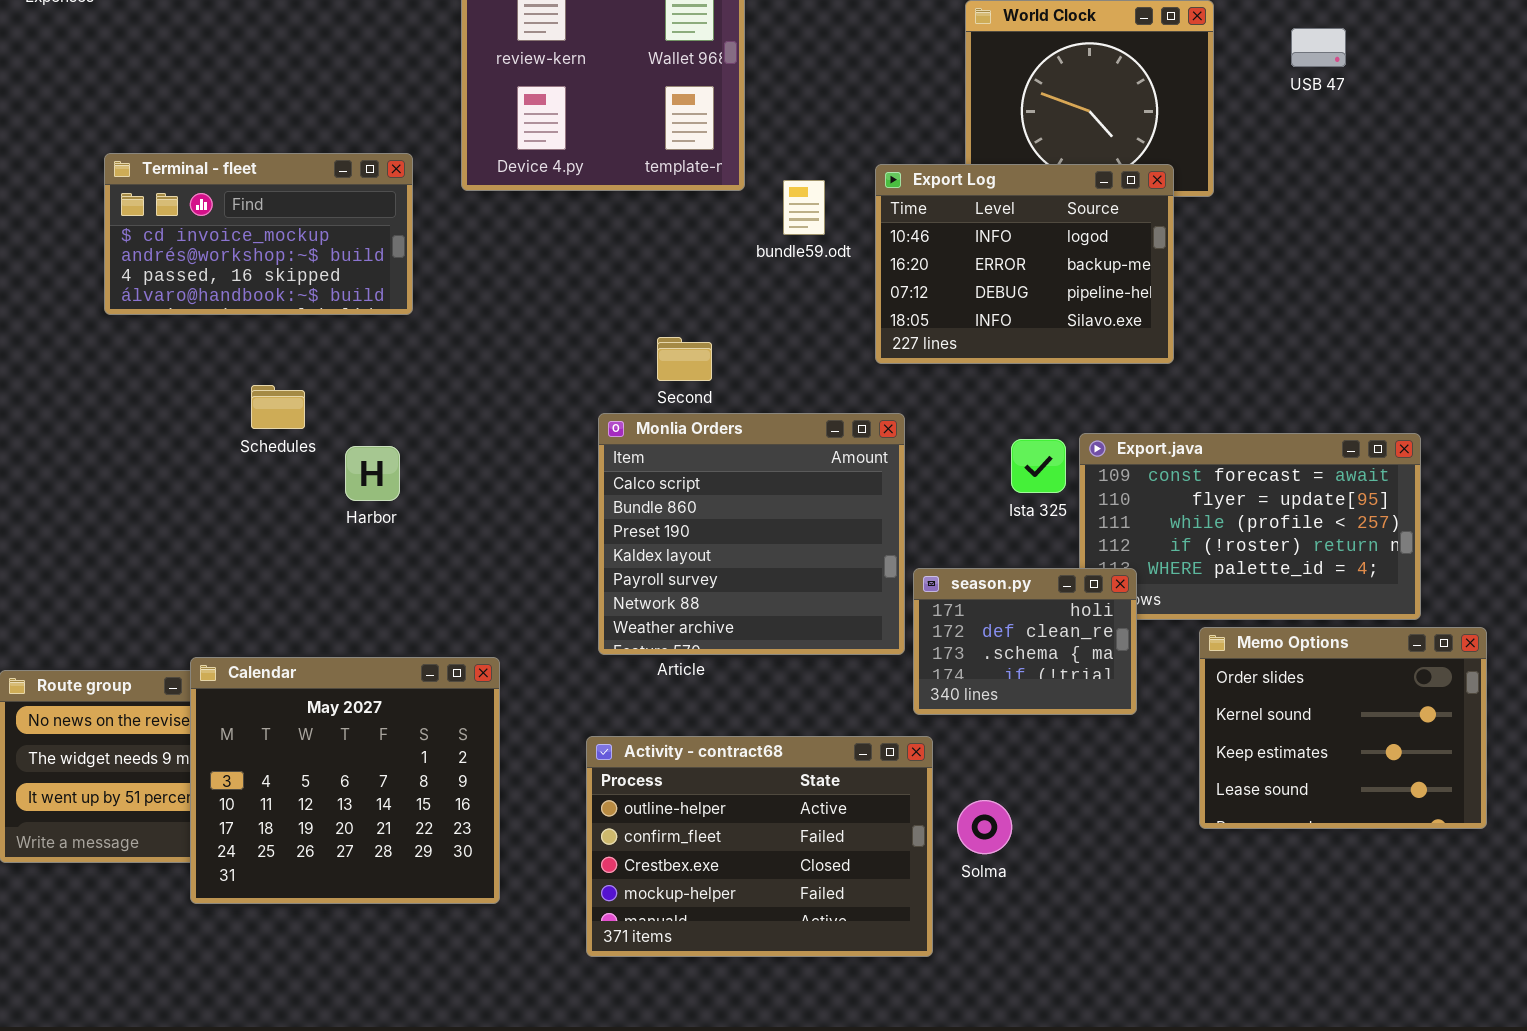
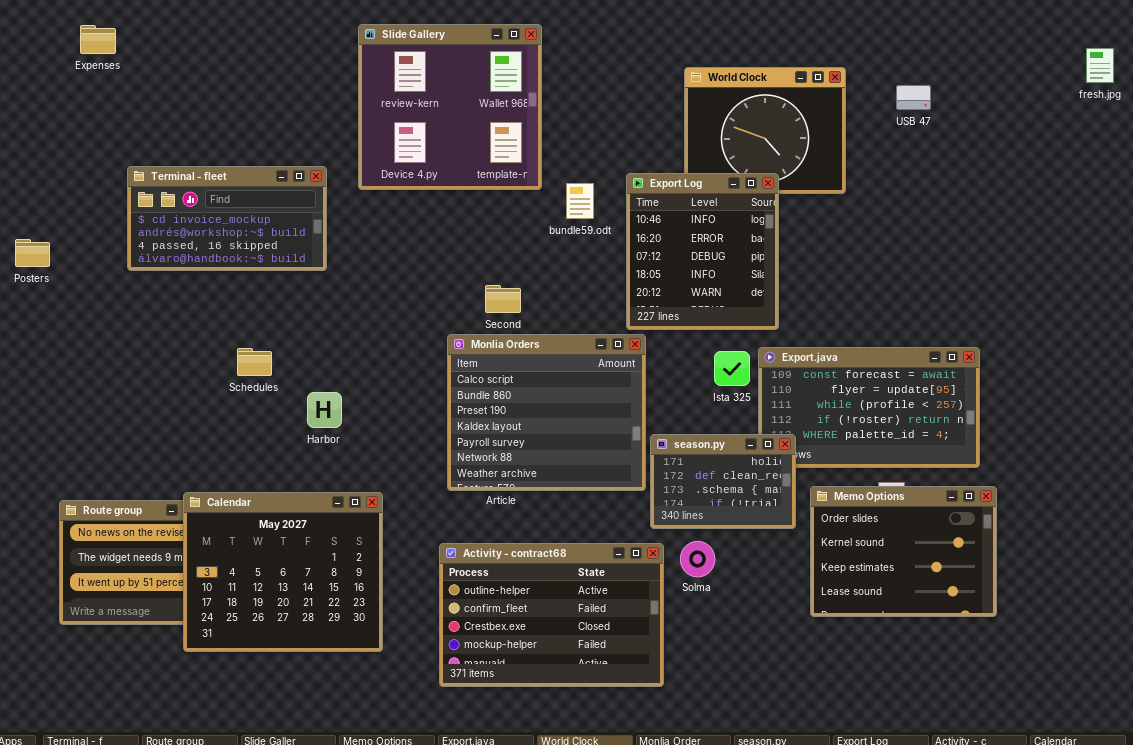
Export Log: [875,164,1174,364] -> [626,173,779,330], resized
Schedules: [251,385,305,429] -> [237,348,272,376], moved
Harbor: [345,446,400,501] -> [307,392,342,428], moved
Memo Options: [1199,627,1487,829] -> [810,486,997,617], moved
Solma: [957,800,1012,854] -> [680,541,715,577], moved

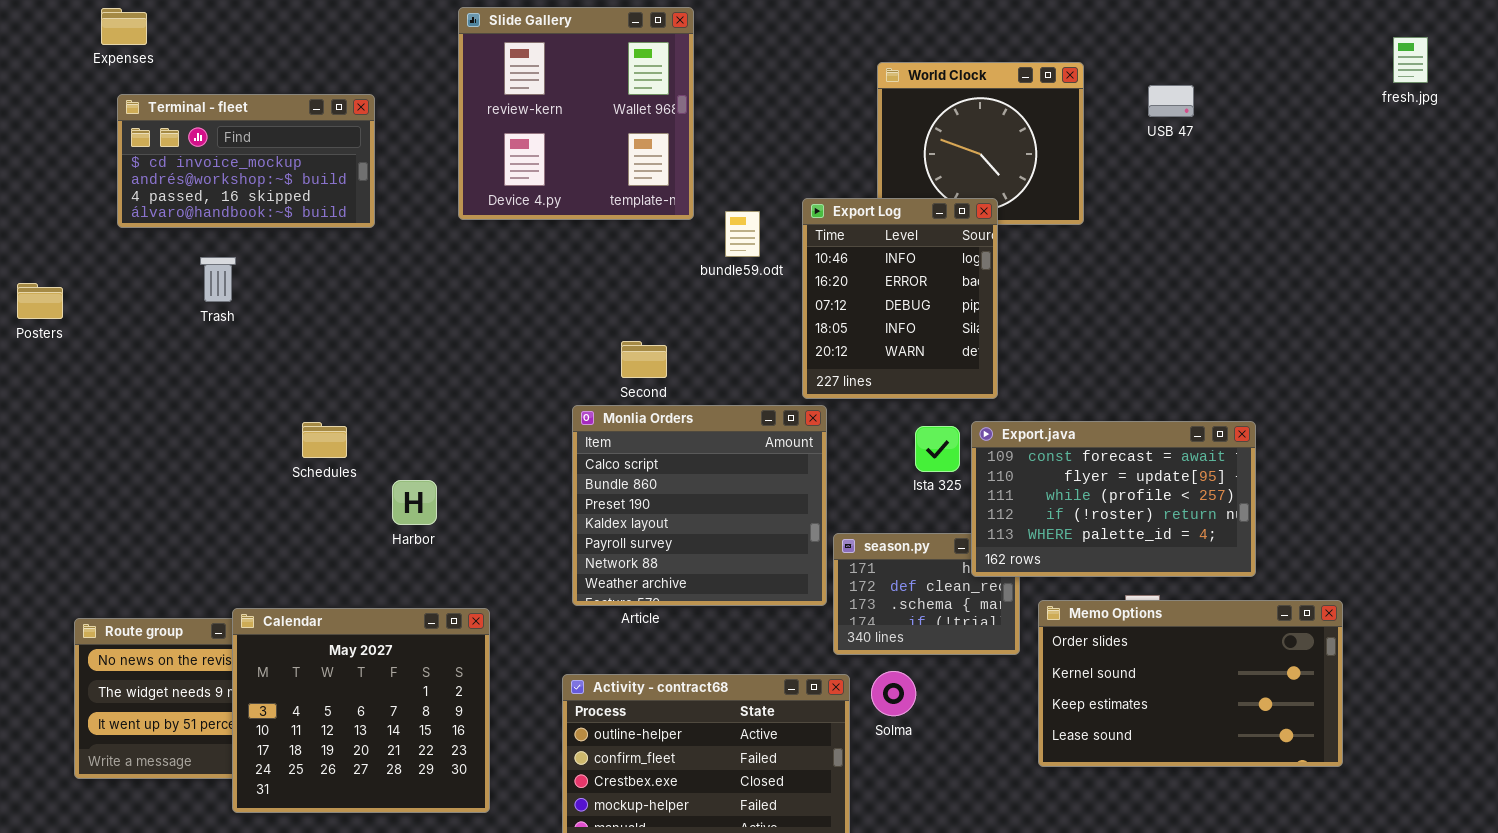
Terminal - fleet: [127,166,327,271] -> [117,94,375,228], moved
Export.java: [758,347,980,468] -> [971,421,1256,577], raised
Memo Options: [810,486,997,617] -> [1038,600,1343,767], resized

